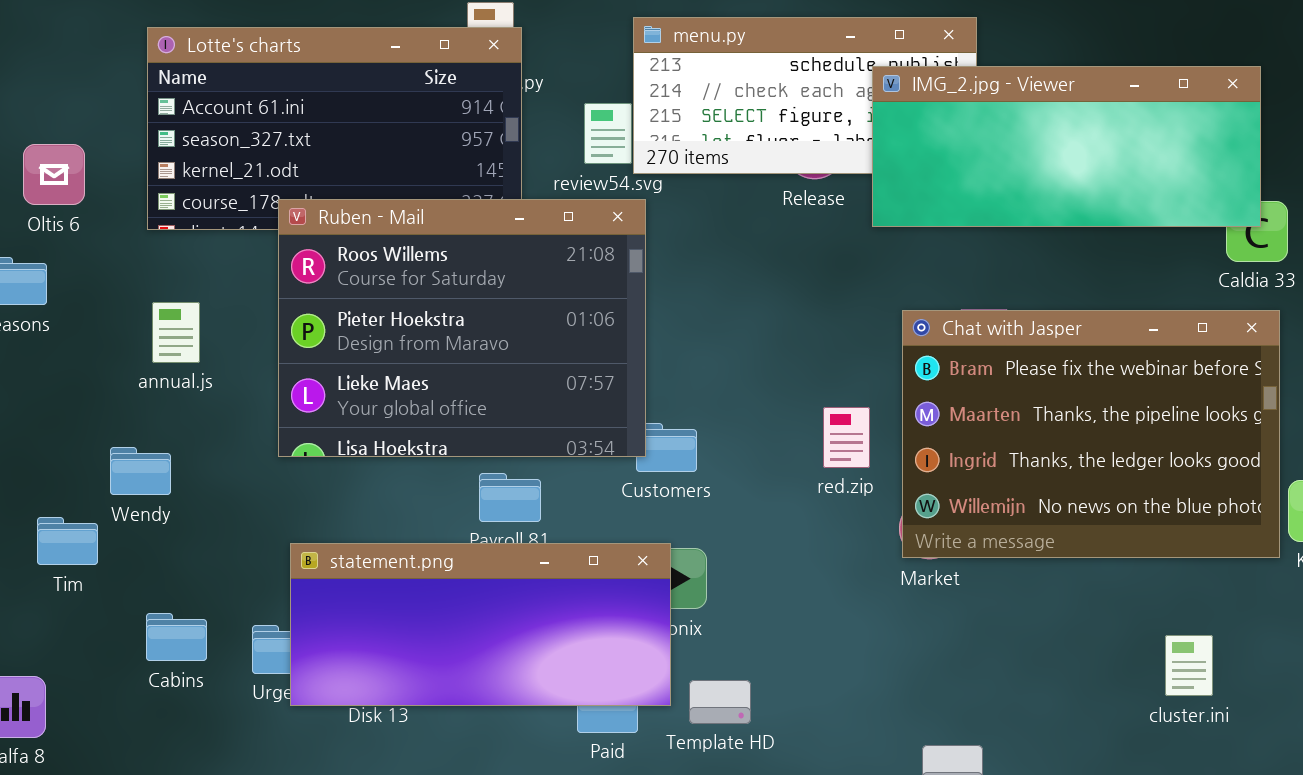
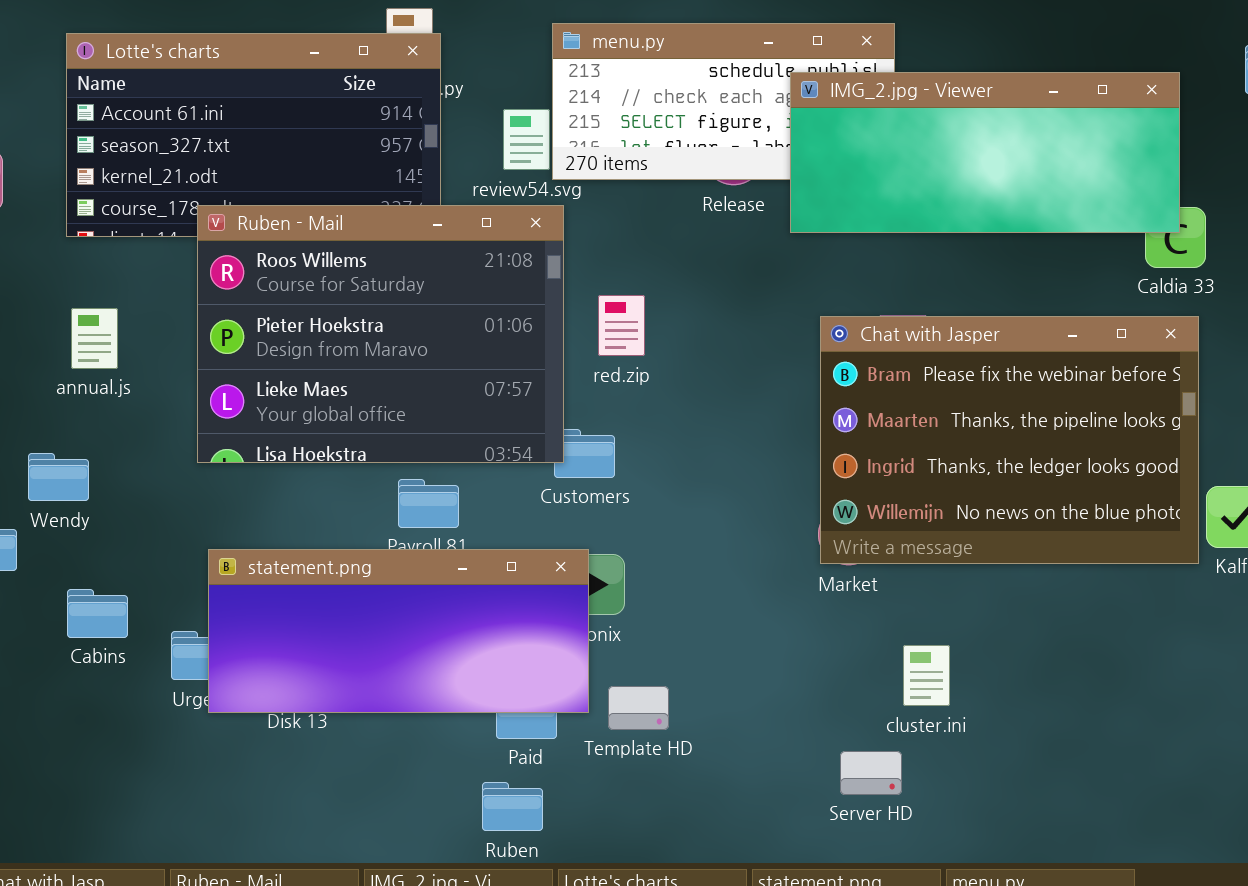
red.zip: [823,407,870,468] -> [598,295,645,356], moved
Cabins: [146,613,207,661] -> [67,589,128,638], moved
cluster.ini: [1165,635,1213,696] -> [903,645,950,706], moved

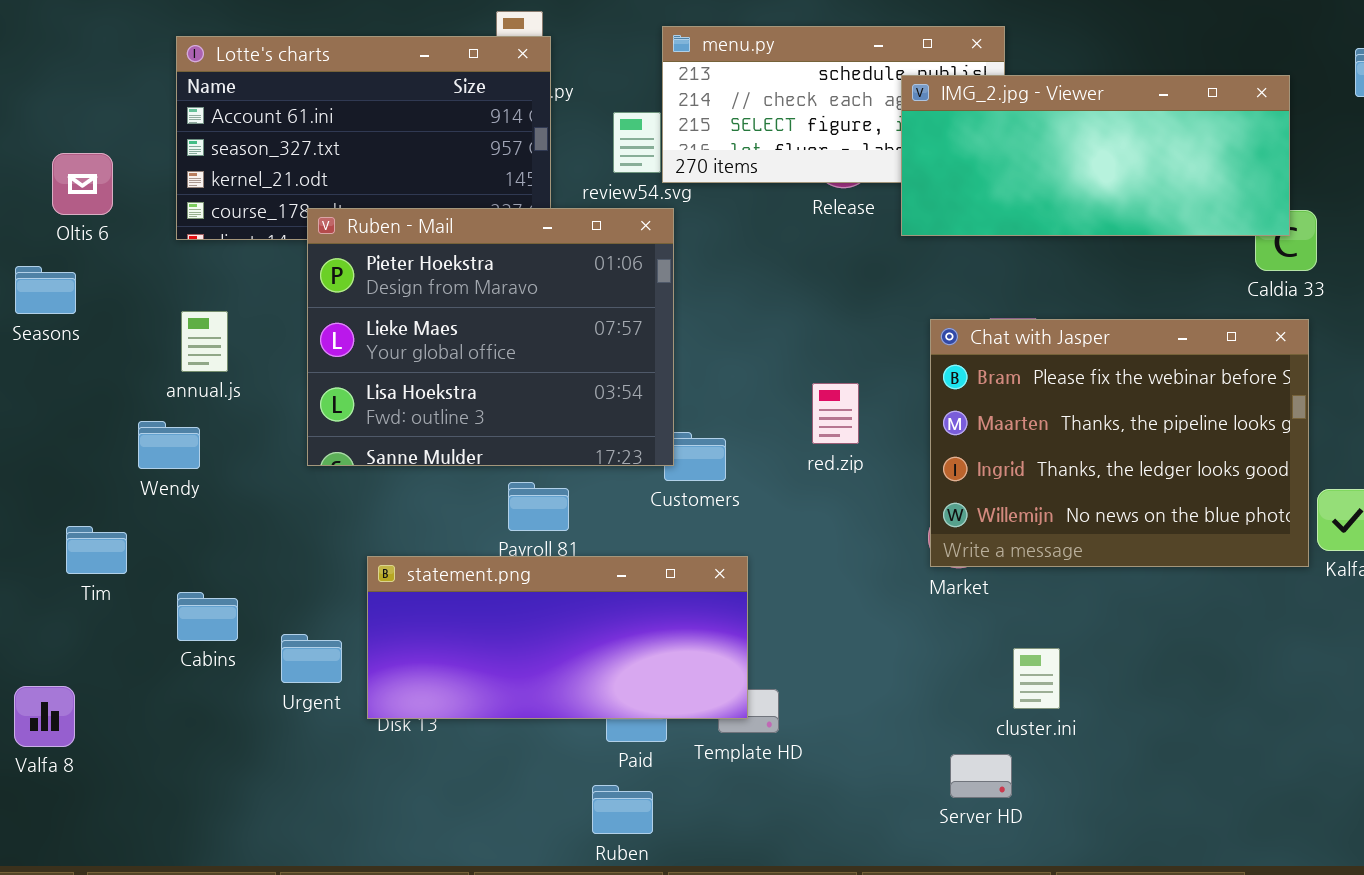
Ruben - Mail: [197,205,564,463] -> [307,208,674,466], scrolled down 1 row
red.zip: [598,295,645,356] -> [812,383,859,444], moved
Wendy: [28,453,89,501] -> [138,421,200,469], moved
statement.png: [208,549,589,713] -> [367,556,748,719], moved

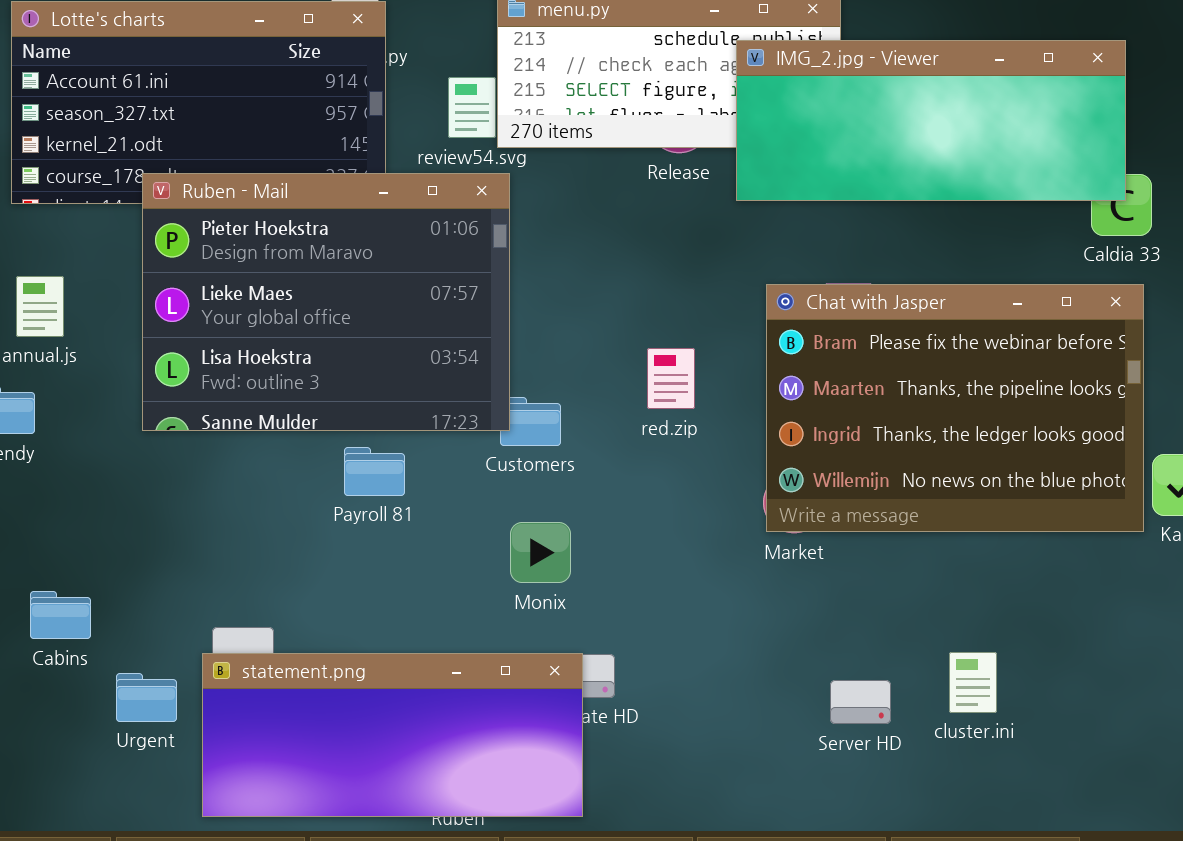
statement.png: [367,556,748,719] -> [202,653,583,817], moved
Cabins: [177,592,238,641] -> [30,591,91,639], moved
Urgent: [281,634,342,683] -> [116,673,177,722], moved
cluster.ini: [1013,648,1060,709] -> [949,652,997,713], moved
Server HD: [950,754,1012,798] -> [830,680,891,724], moved

